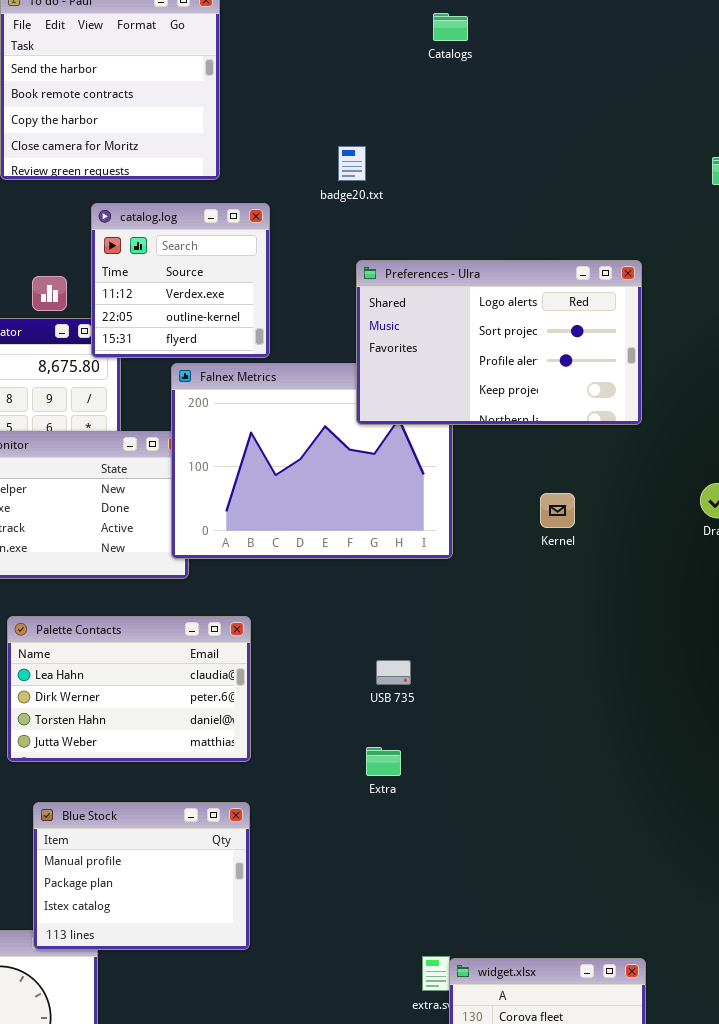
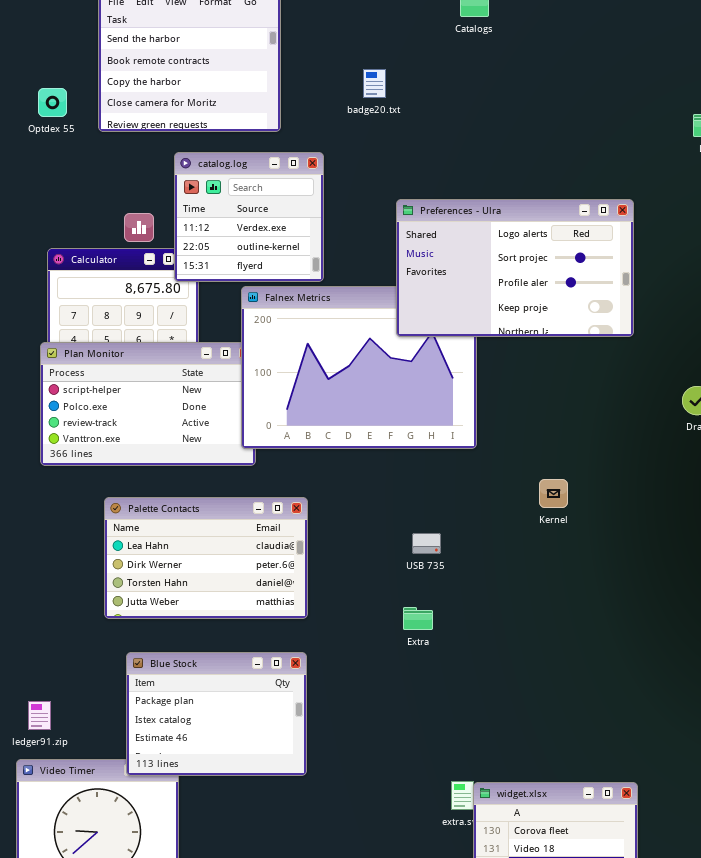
badge20.txt: [338,146,366,181] -> [363,69,386,98], moved
Kernel: [540,493,575,528] -> [539,479,568,508], moved
Blue Stock: [33,802,250,950] -> [126,652,307,776], scrolled down 1 row

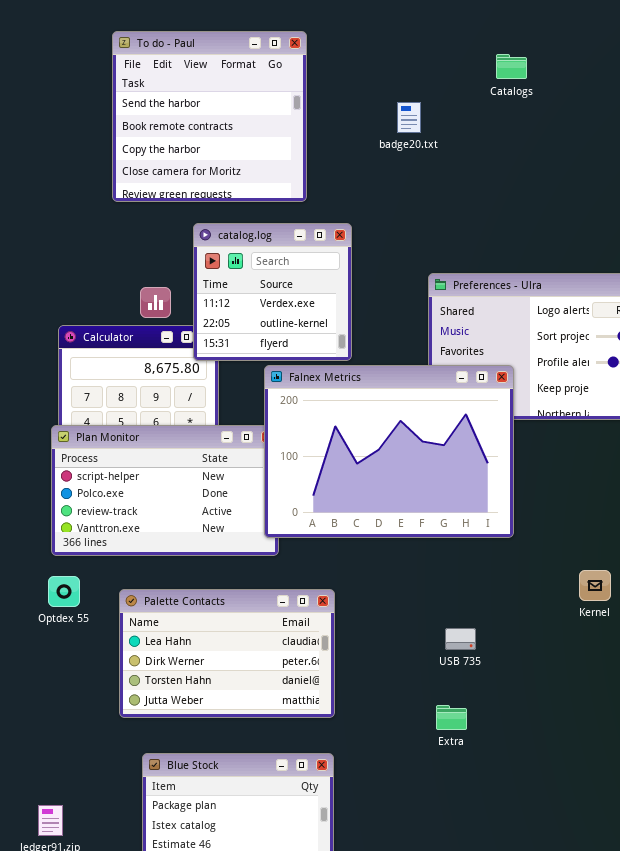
badge20.txt: [363,69,386,98] -> [397,102,421,133], moved
Optdex 55: [38,88,67,117] -> [48,576,80,607], moved
Falnex Metrics: [241,286,477,449] -> [264,365,514,538], raised

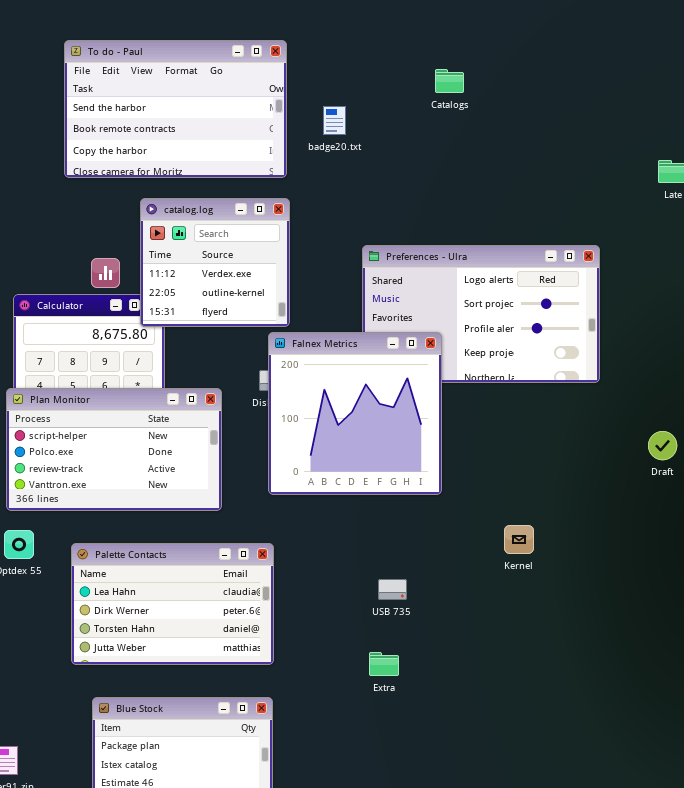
To do - Paul: [112,31,307,202] -> [64,40,287,178], resized
Catalogs: [496,54,527,79] -> [435,69,464,93], moved
badge20.txt: [397,102,421,133] -> [323,106,346,135], moved
Falnex Metrics: [264,365,514,538] -> [268,332,442,495], resized

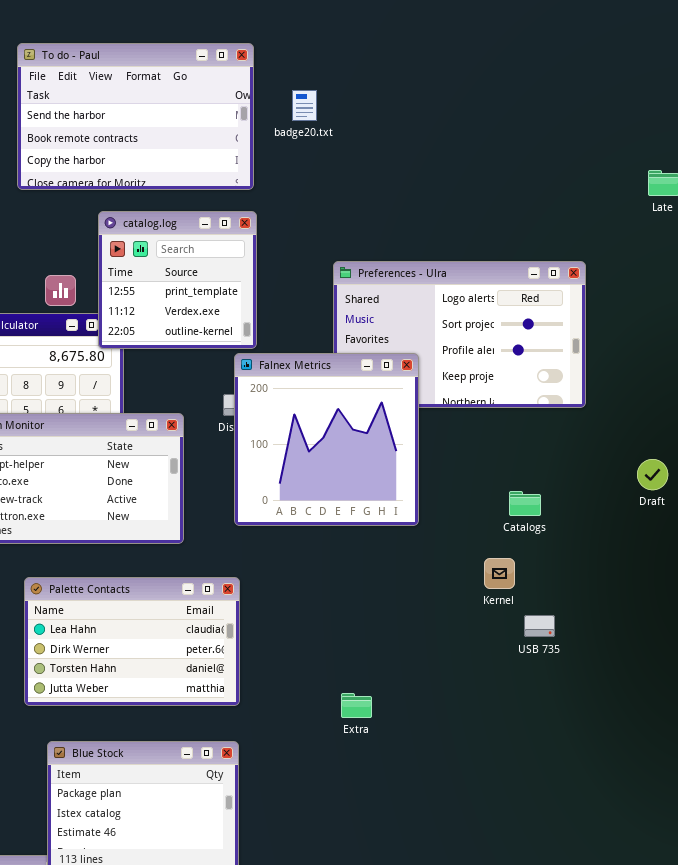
Catalogs: [435,69,464,93] -> [509,491,541,516], moved
badge20.txt: [323,106,346,135] -> [292,90,317,121], moved
catalog.log: [140,198,290,327] -> [98,211,257,349], scrolled up 1 row
USB 735: [378,579,407,600] -> [524,615,555,637], moved

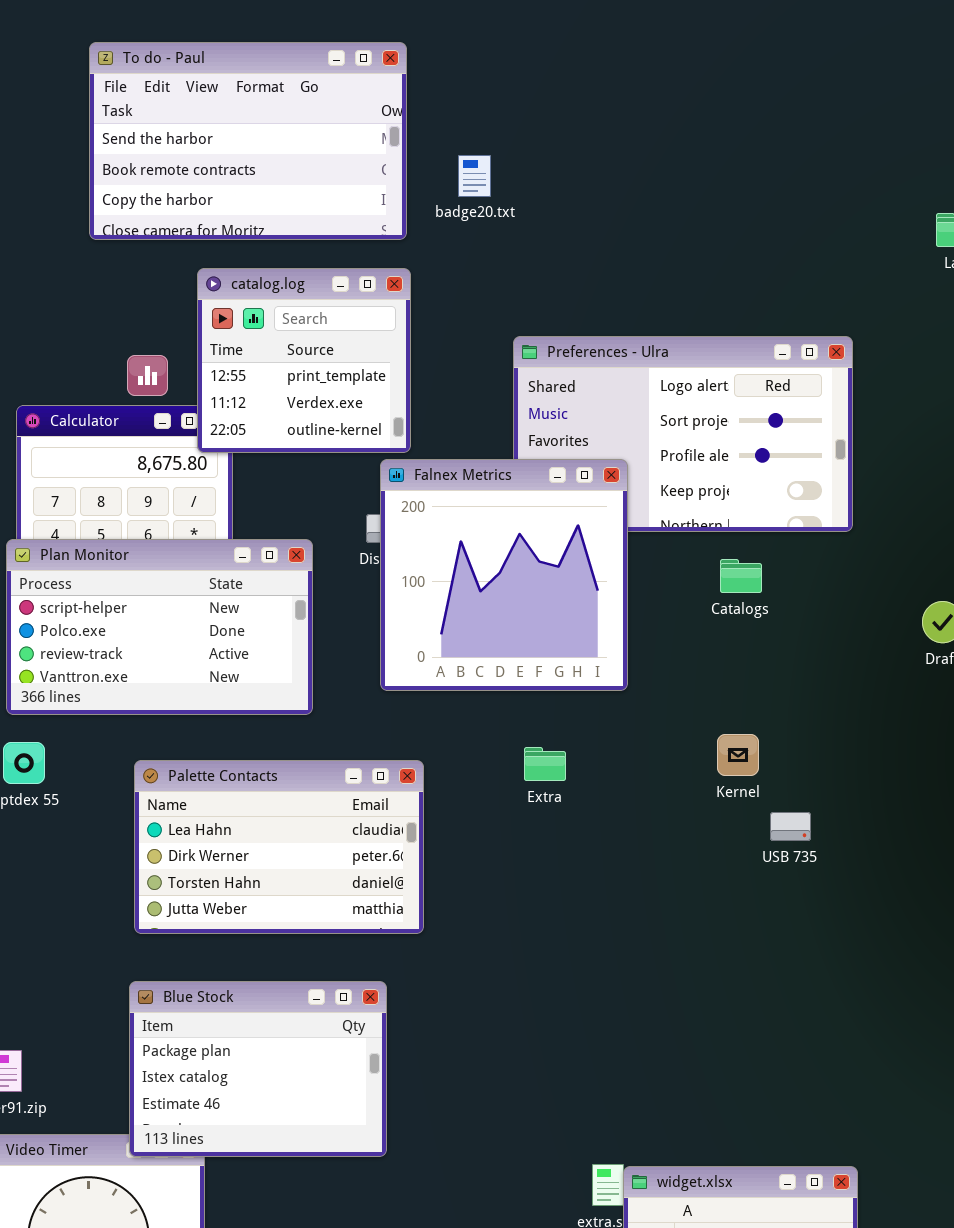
badge20.txt: [292,90,317,121] -> [458,155,491,197], moved
Catalogs: [509,491,541,516] -> [720,559,762,593], moved
Palette Contacts: [24,577,240,706] -> [134,760,424,934], moved
Extra: [341,693,372,718] -> [524,747,566,781], moved

